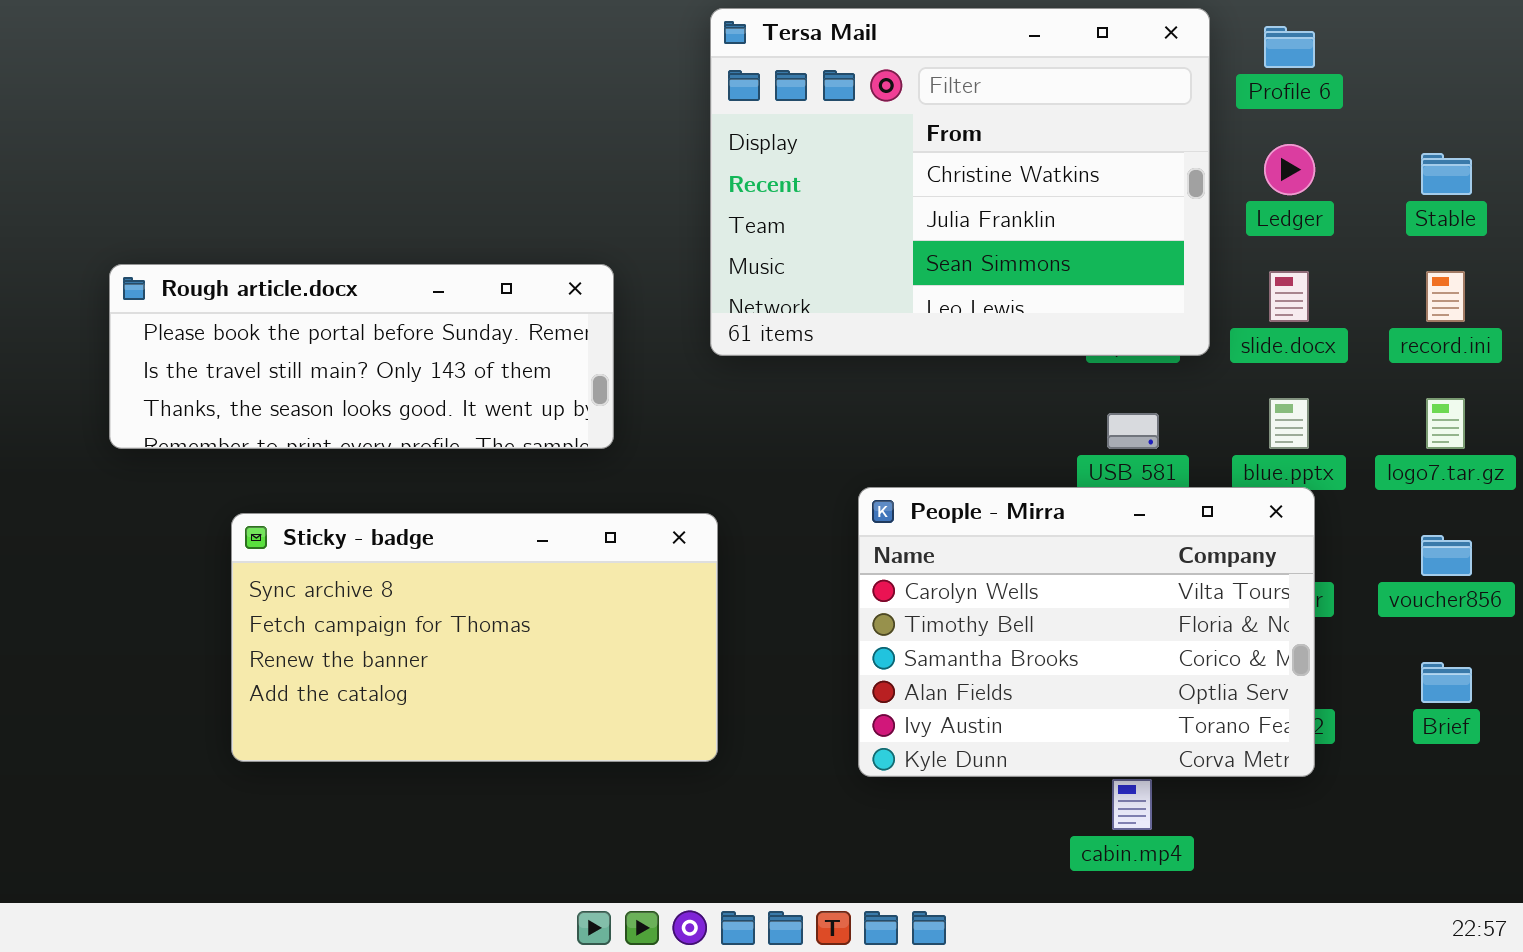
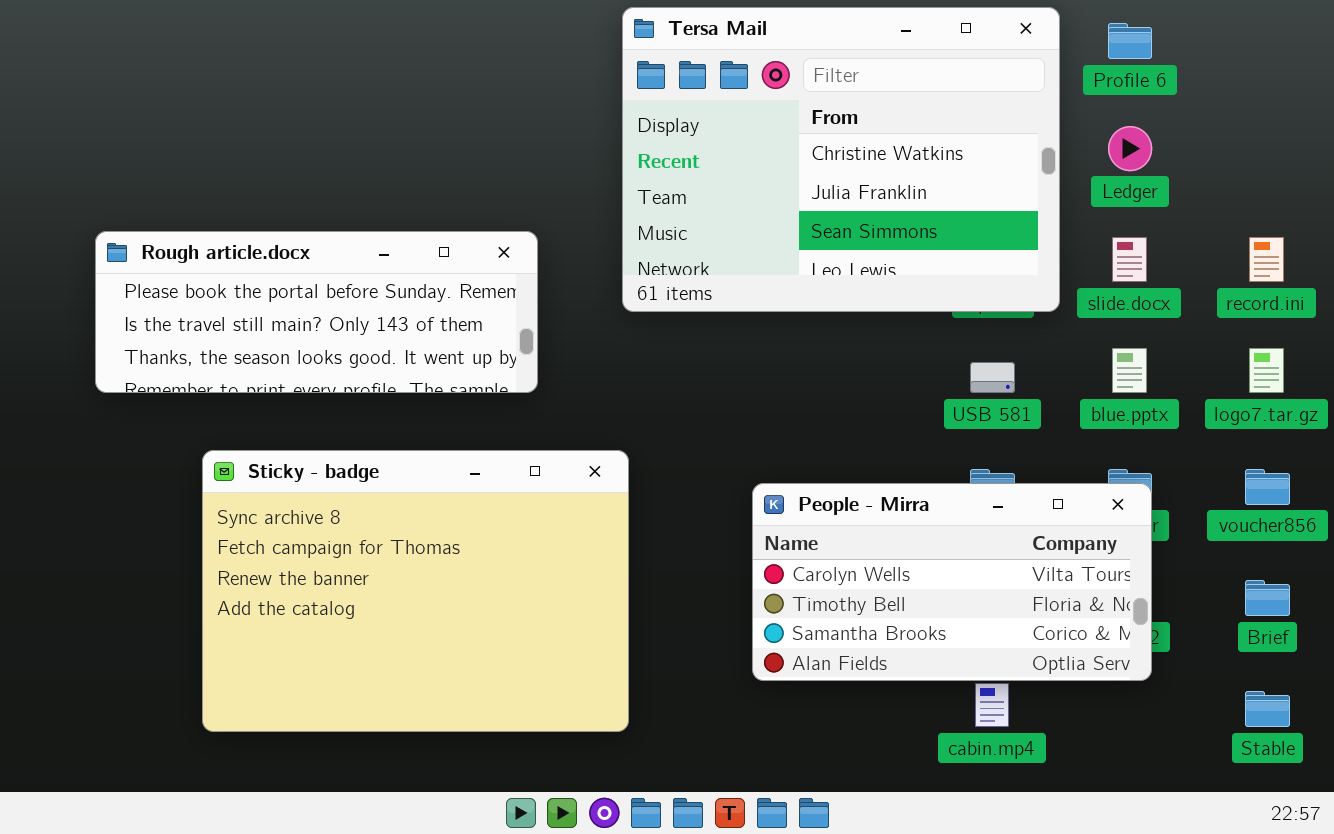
Stable: [1421,153,1472,195] -> [1245,691,1290,727], moved
People - Mirra: [858,487,1315,777] -> [752,483,1152,681], resized
Sticky - badge: [231,513,718,762] -> [202,450,629,732], resized

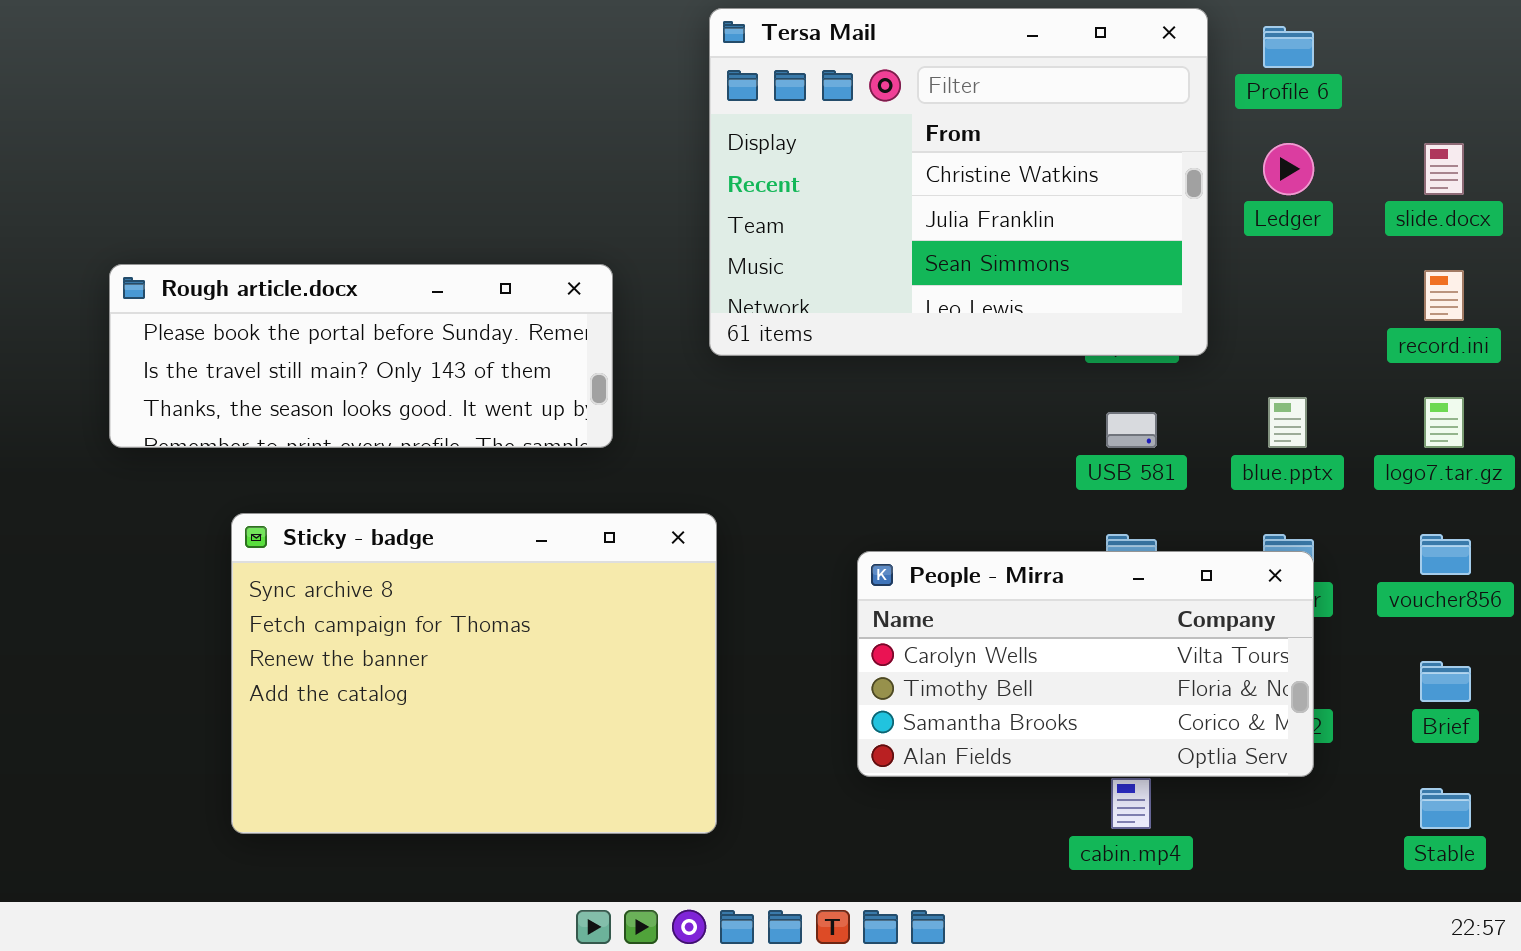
slide.docx: [1112,237,1147,282] -> [1424,143,1464,195], moved

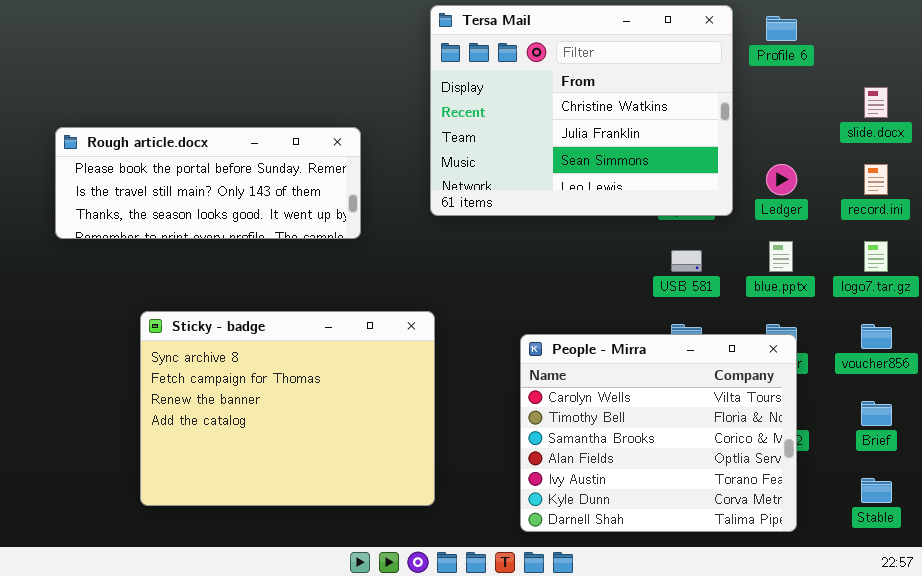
Ledger: [1263,143,1314,195] -> [766,164,797,195], moved
Rough article.docx: [109,264,613,448] -> [55,127,361,239], moved
People - Mirra: [857,551,1314,777] -> [520,334,797,532], resized

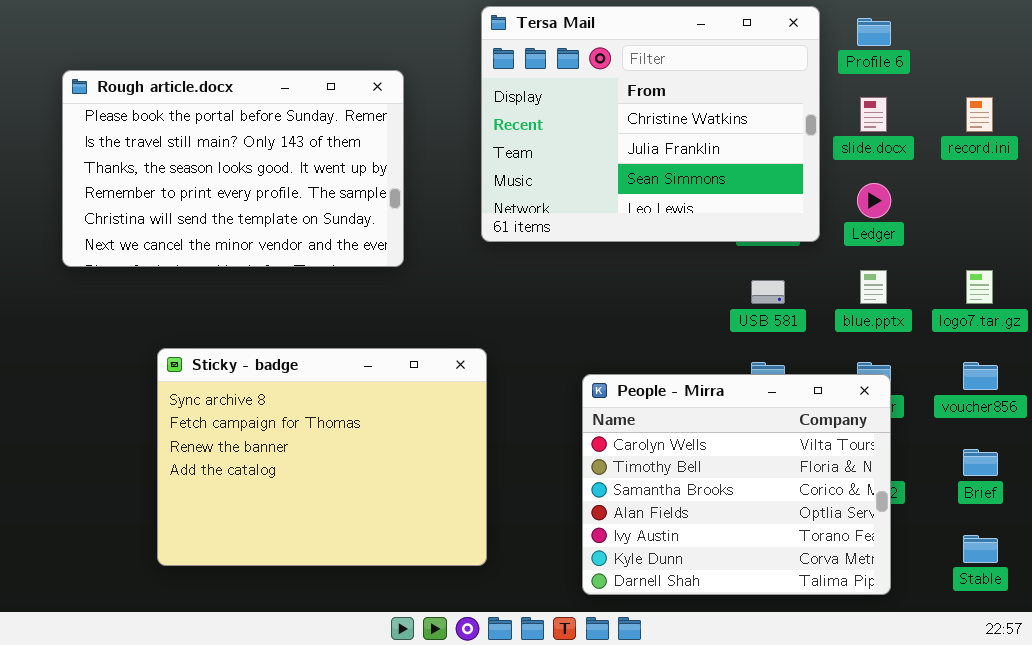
slide.docx: [864,87,888,118] -> [860,97,887,132], moved
Rough article.docx: [55,127,361,239] -> [62,70,404,267], resized
record.ini: [864,164,888,195] -> [966,97,993,132], moved

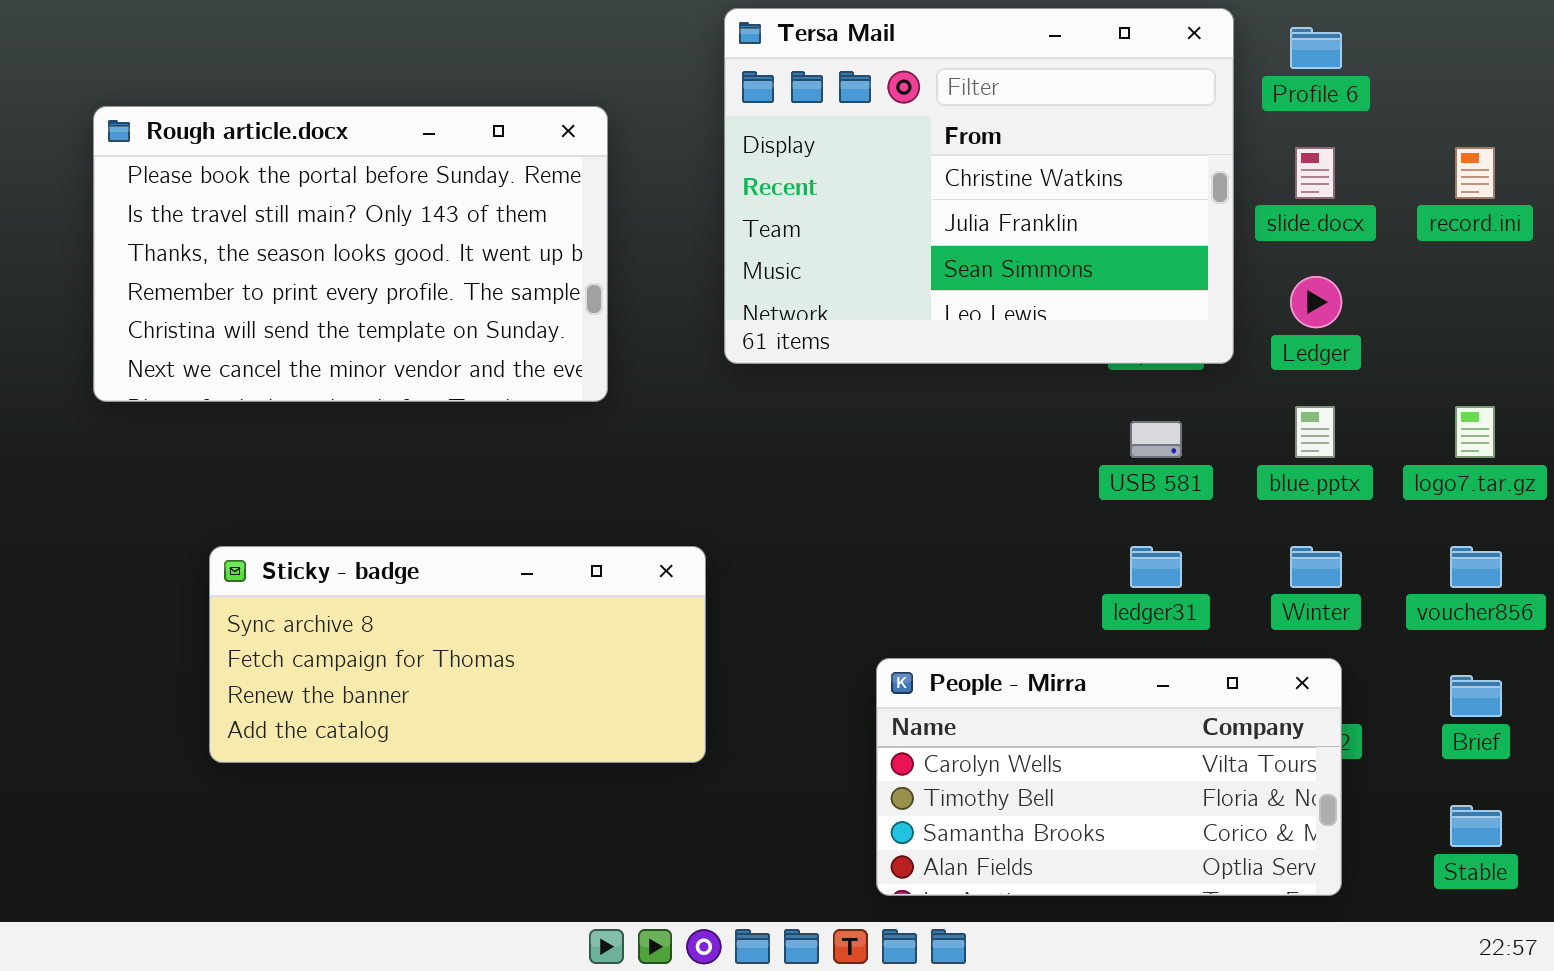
Sticky - badge: [157,348,487,566] -> [209,546,706,763], moved, resized
People - Mirra: [582,374,891,595] -> [876,658,1342,896], resized

